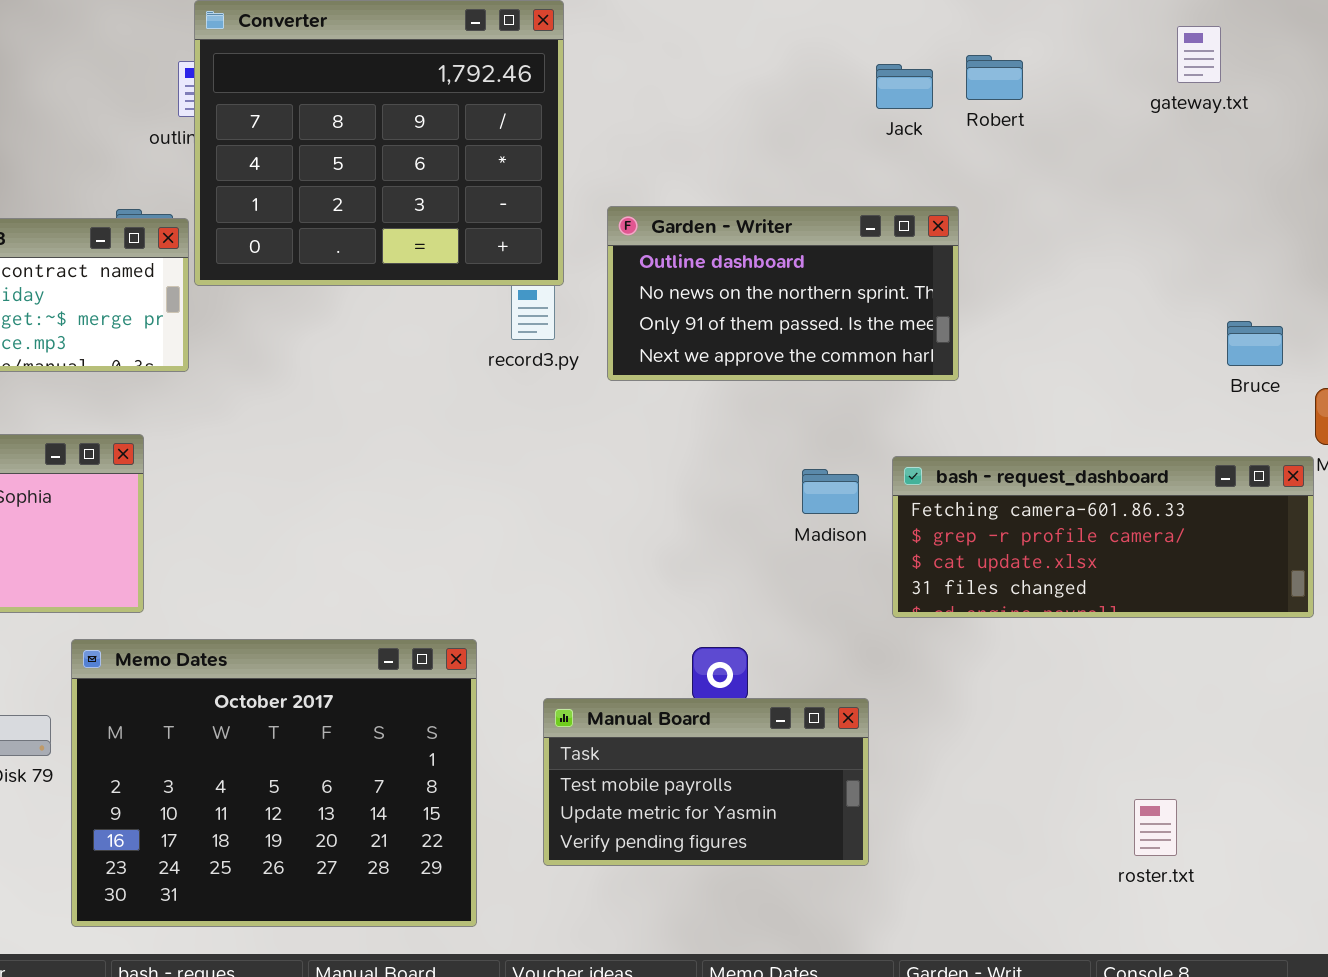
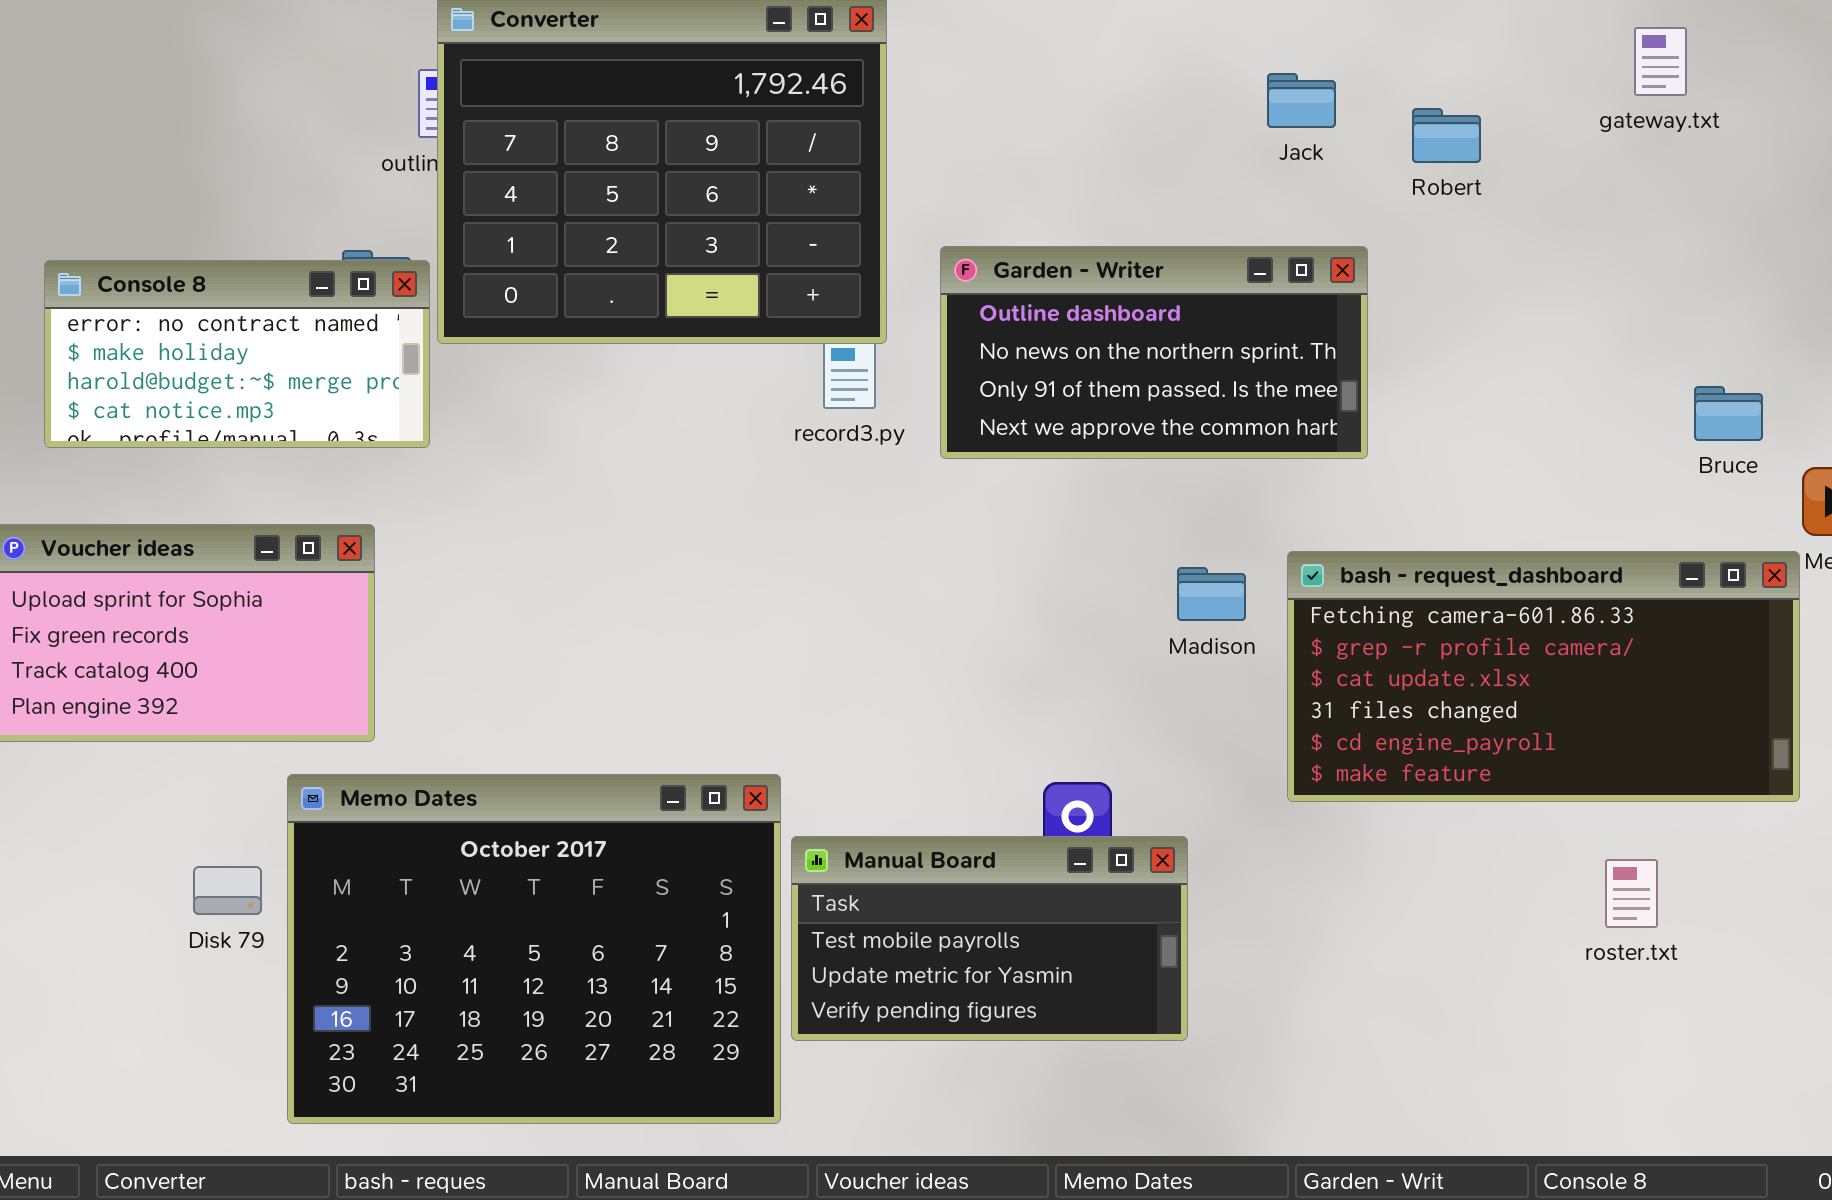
Robert: [966,55,1023,100] -> [1412,108,1481,163], moved
bash - request_dashboard: [892,456,1314,618] -> [1287,551,1800,802], resized
Manual Board: [543,698,869,866] -> [791,836,1188,1041], moved
roster.txt: [1134,799,1177,856] -> [1605,859,1658,928], moved

